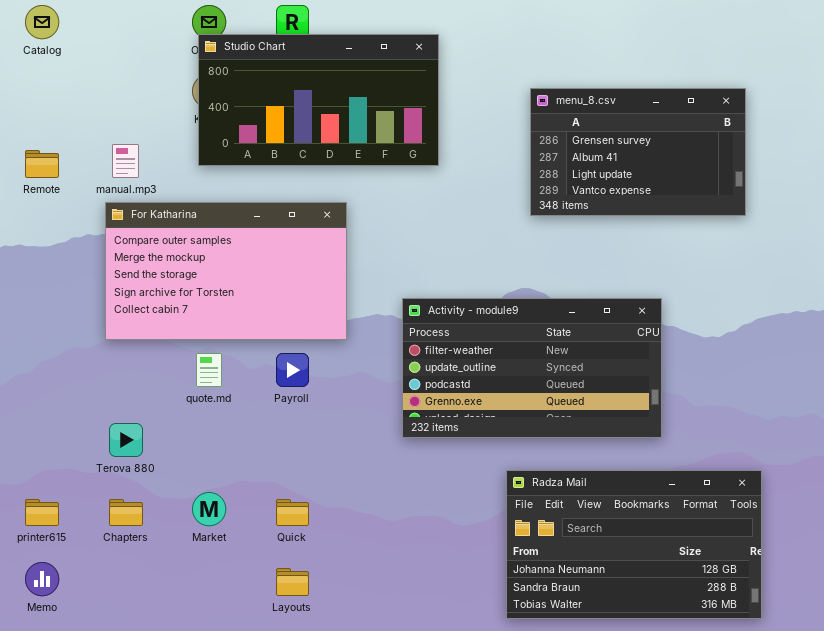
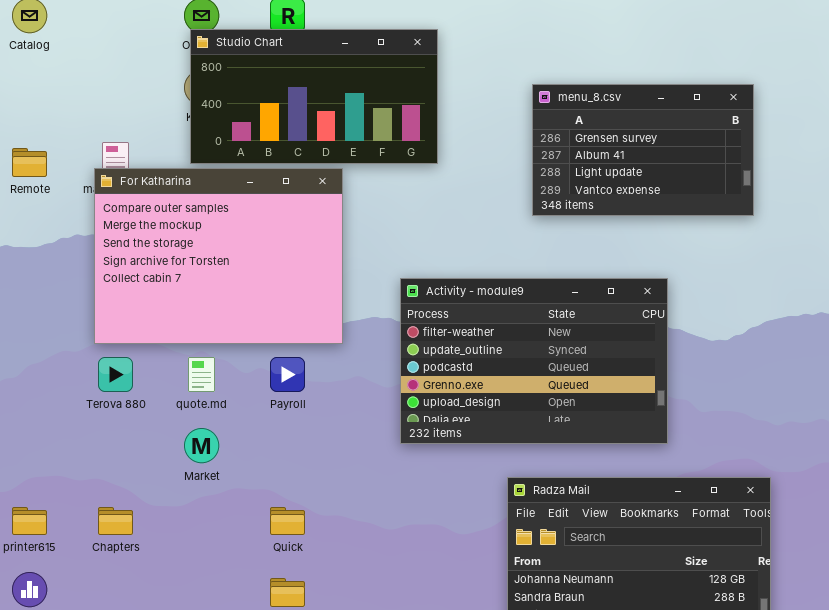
For Katharina: [105,202,347,340] -> [94,168,343,344], resized
Activity - module9: [402,298,662,438] -> [400,278,668,444], resized
Terova 880: [109,423,143,457] -> [98,357,133,392], moved
Market: [192,492,226,526] -> [184,428,219,463], moved

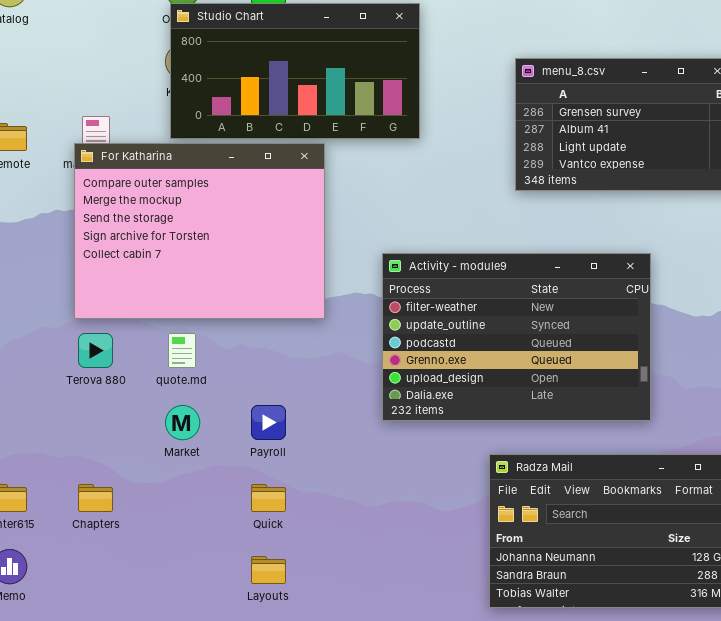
Payroll: [270,357,305,392] -> [251,405,286,440], moved

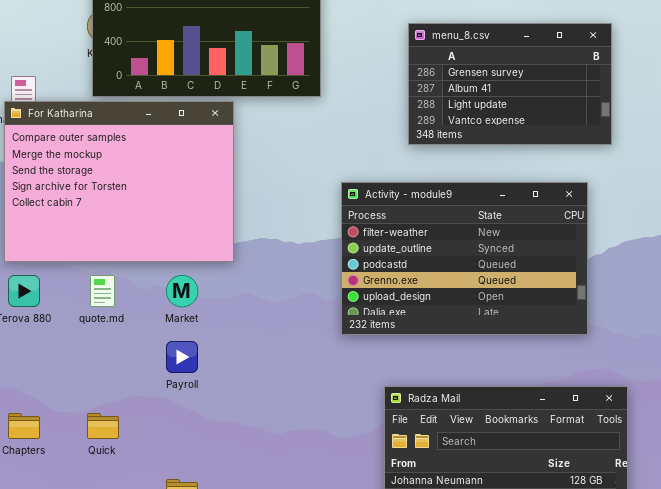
Activity - module9: [382,253,651,421] -> [341,182,588,335], moved
Market: [165,405,200,440] -> [166,275,198,307], moved
Quick: [251,484,286,512] -> [87,413,119,439], moved

